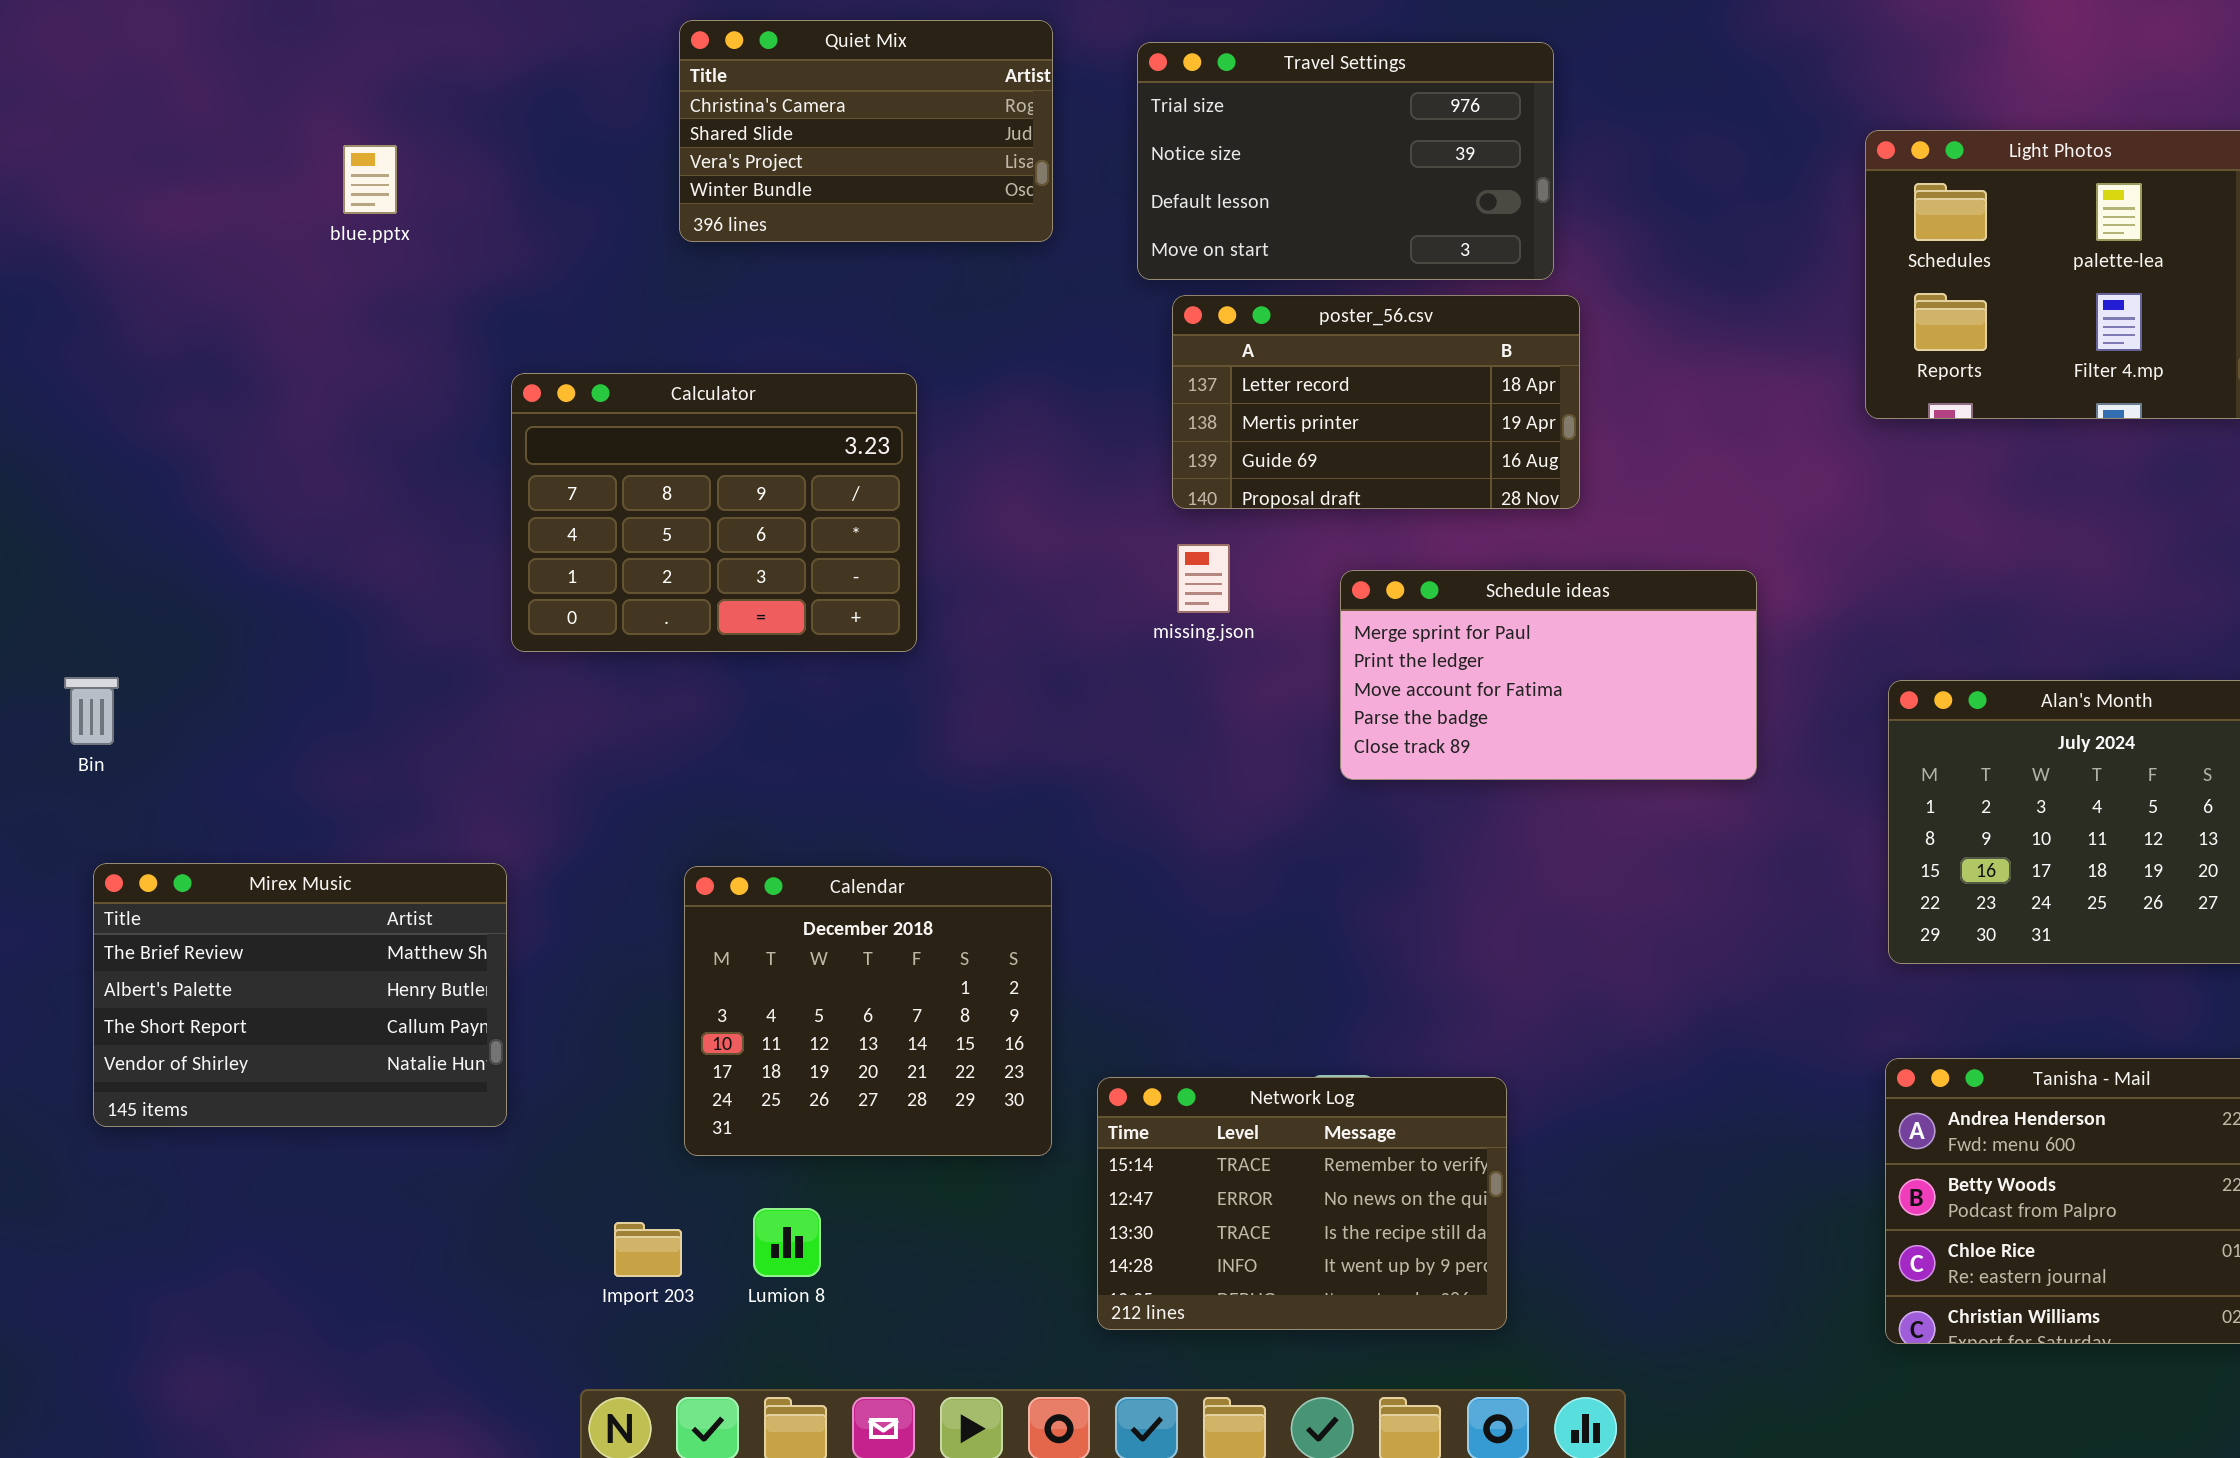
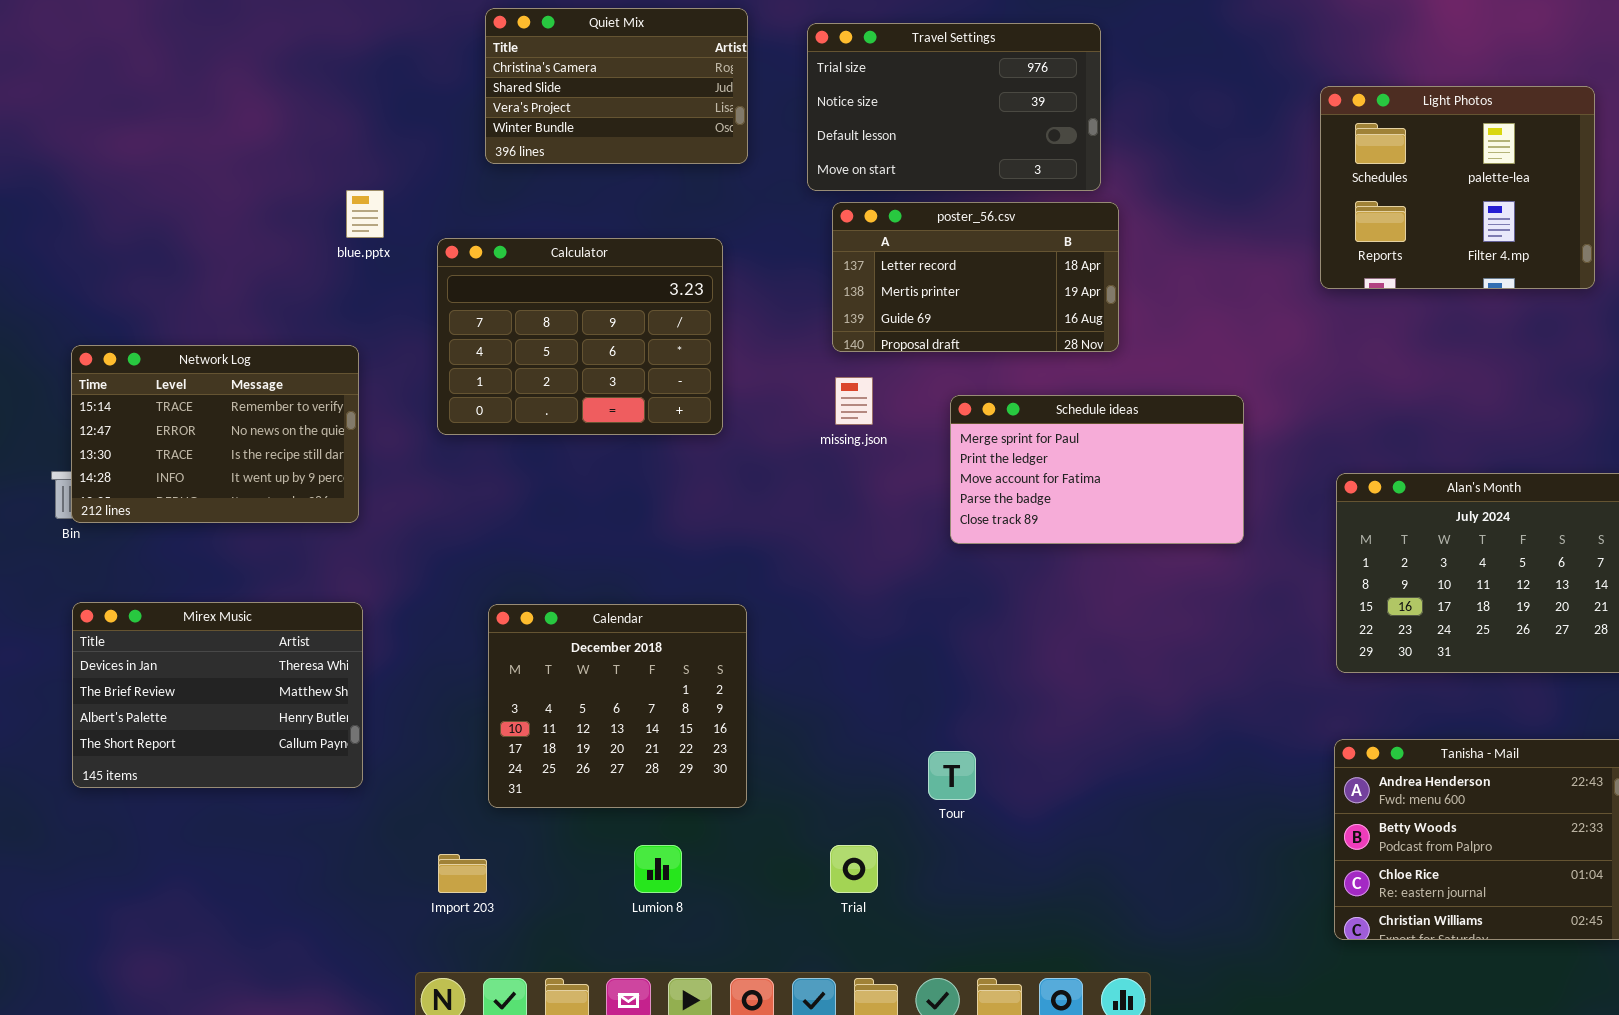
blue.pptx: [343,145,397,214] -> [346,190,384,238], moved
Calculator: [511,373,917,652] -> [437,238,723,435], moved
Mirex Music: [93,863,507,1127] -> [72,602,363,788], scrolled up 1 row
Network Log: [1097,1077,1507,1330] -> [71,345,359,523], moved
Lumion 8: [753,1208,821,1277] -> [634,845,682,893], moved

